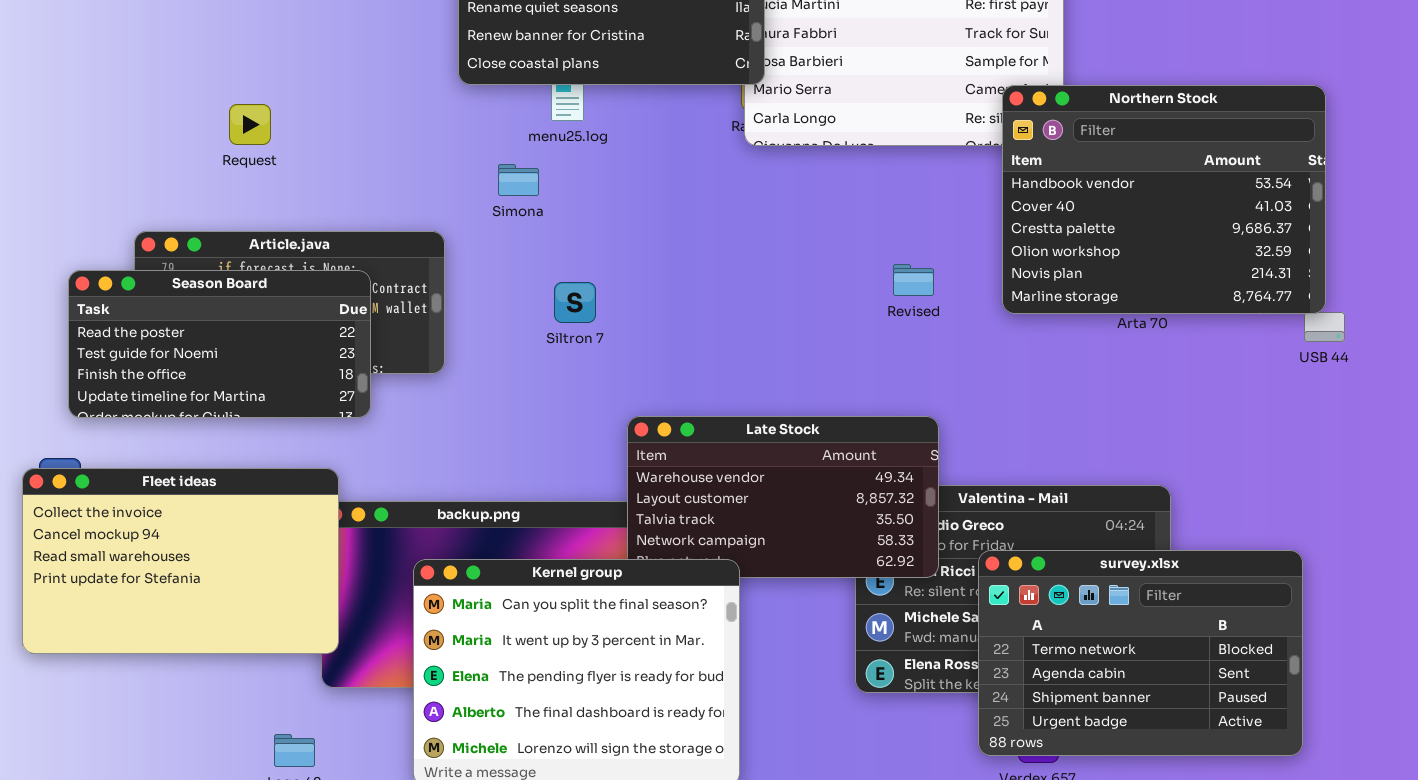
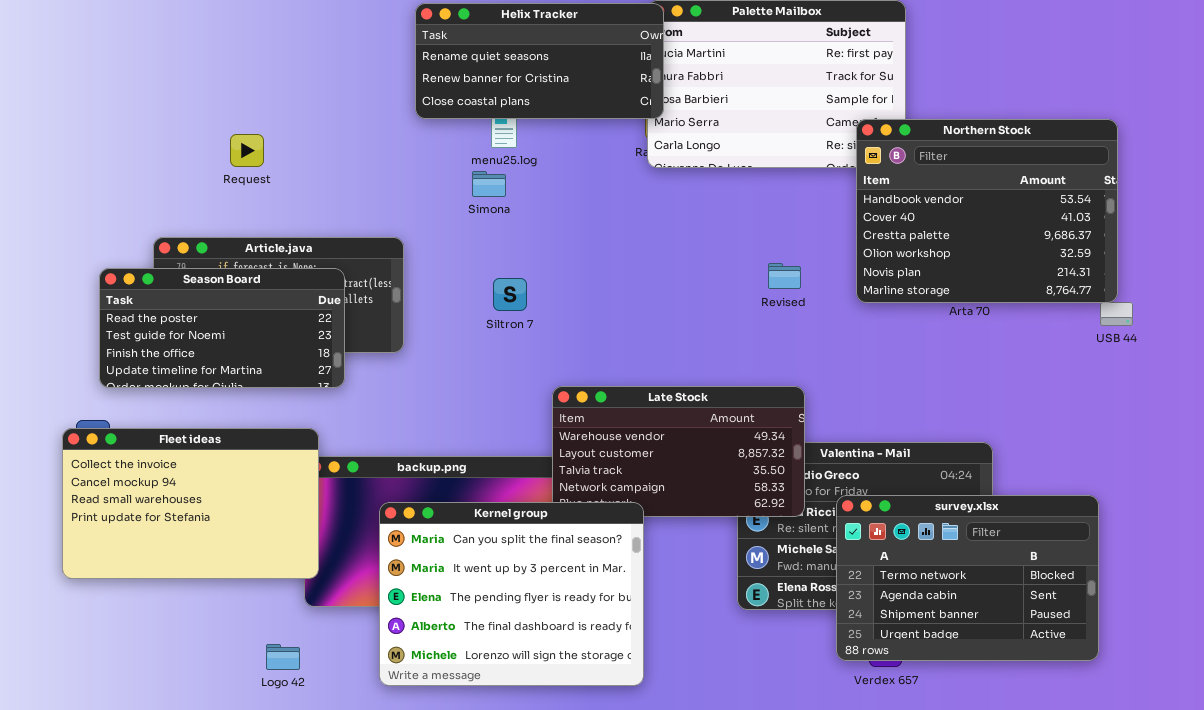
Simona: [498,164,539,196] -> [472,171,506,197], moved

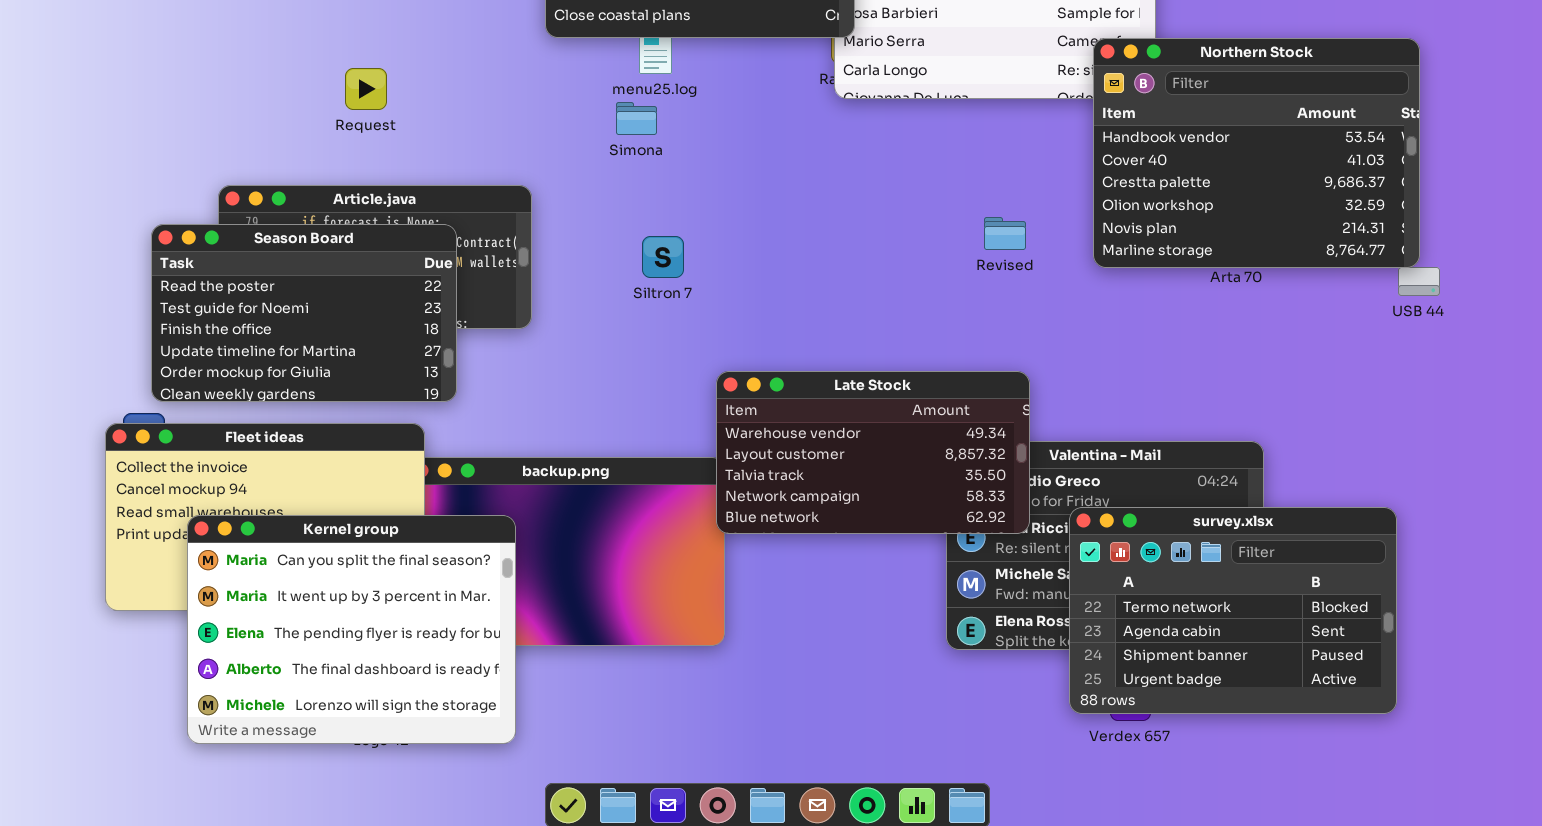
Request: [230,134,264,167] -> [345,68,387,110], moved
Season Board: [99,268,345,388] -> [151,224,457,402], resized
Kernel group: [379,502,644,686] -> [187,515,516,744], moved

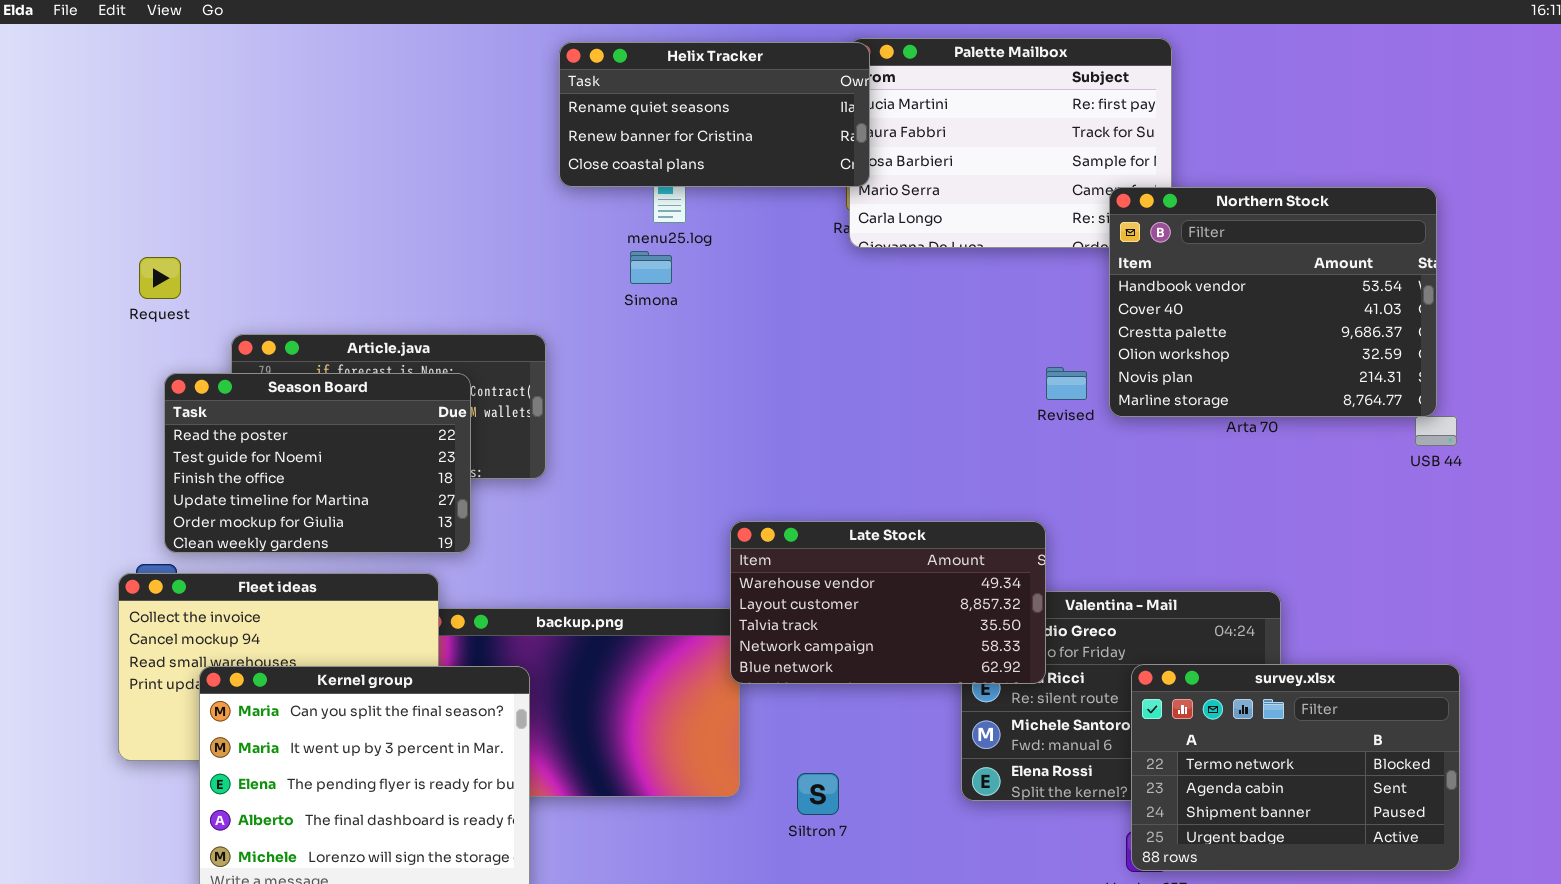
Request: [345,68,387,110] -> [139,257,181,299], moved
Revised: [984,217,1026,250] -> [1046,367,1087,400], moved
Siltron 7: [642,236,684,278] -> [797,773,839,815], moved
survey.xlsx: [1069,507,1397,714] -> [1131,664,1460,871], moved

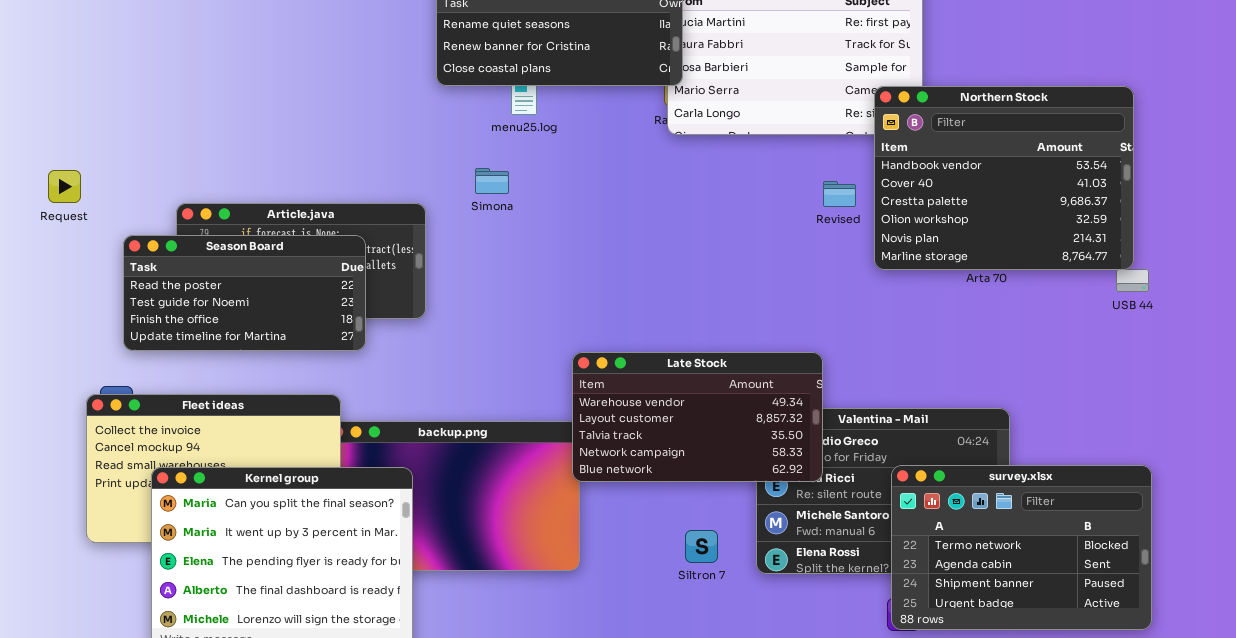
Simona: [630,251,672,284] -> [475,168,509,194], moved
Request: [139,257,181,299] -> [48,170,81,203], moved
Revised: [1046,367,1087,400] -> [823,181,856,207], moved
Season Board: [164,373,471,553] -> [123,235,366,351], resized
Siltron 7: [797,773,839,815] -> [685,530,718,563], moved

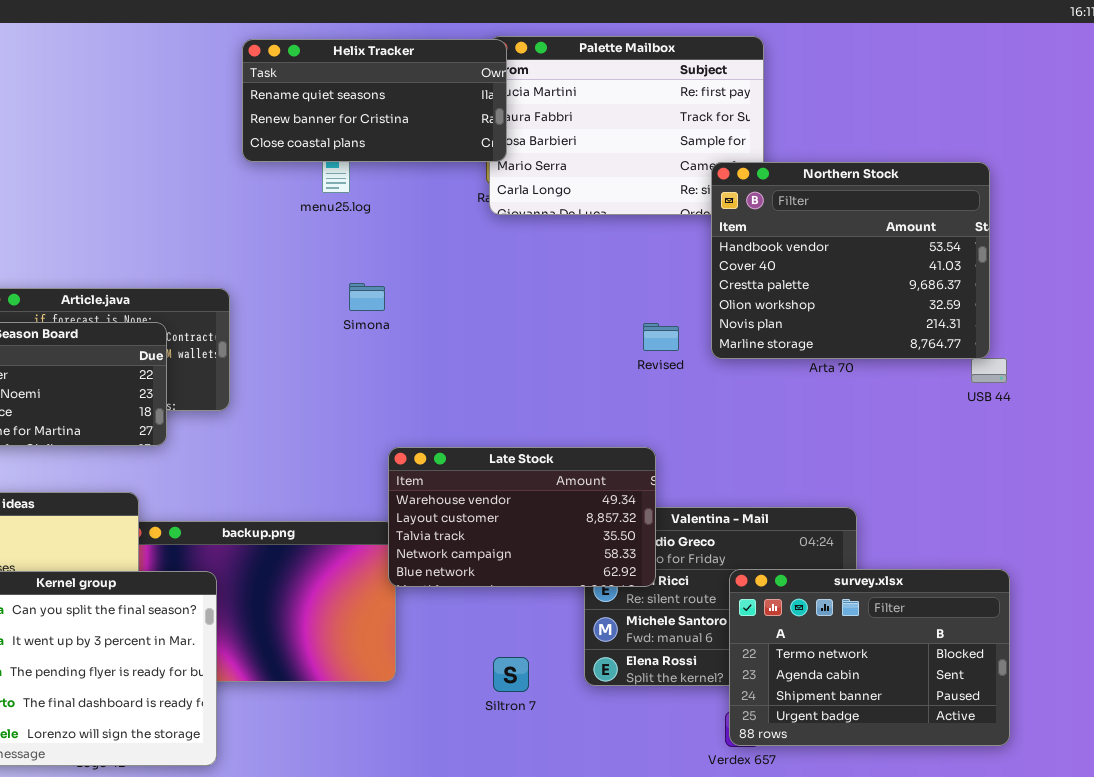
Simona: [475,168,509,194] -> [349,283,385,311], moved
Revised: [823,181,856,207] -> [643,323,679,351], moved
Siltron 7: [685,530,718,563] -> [493,657,529,692], moved

